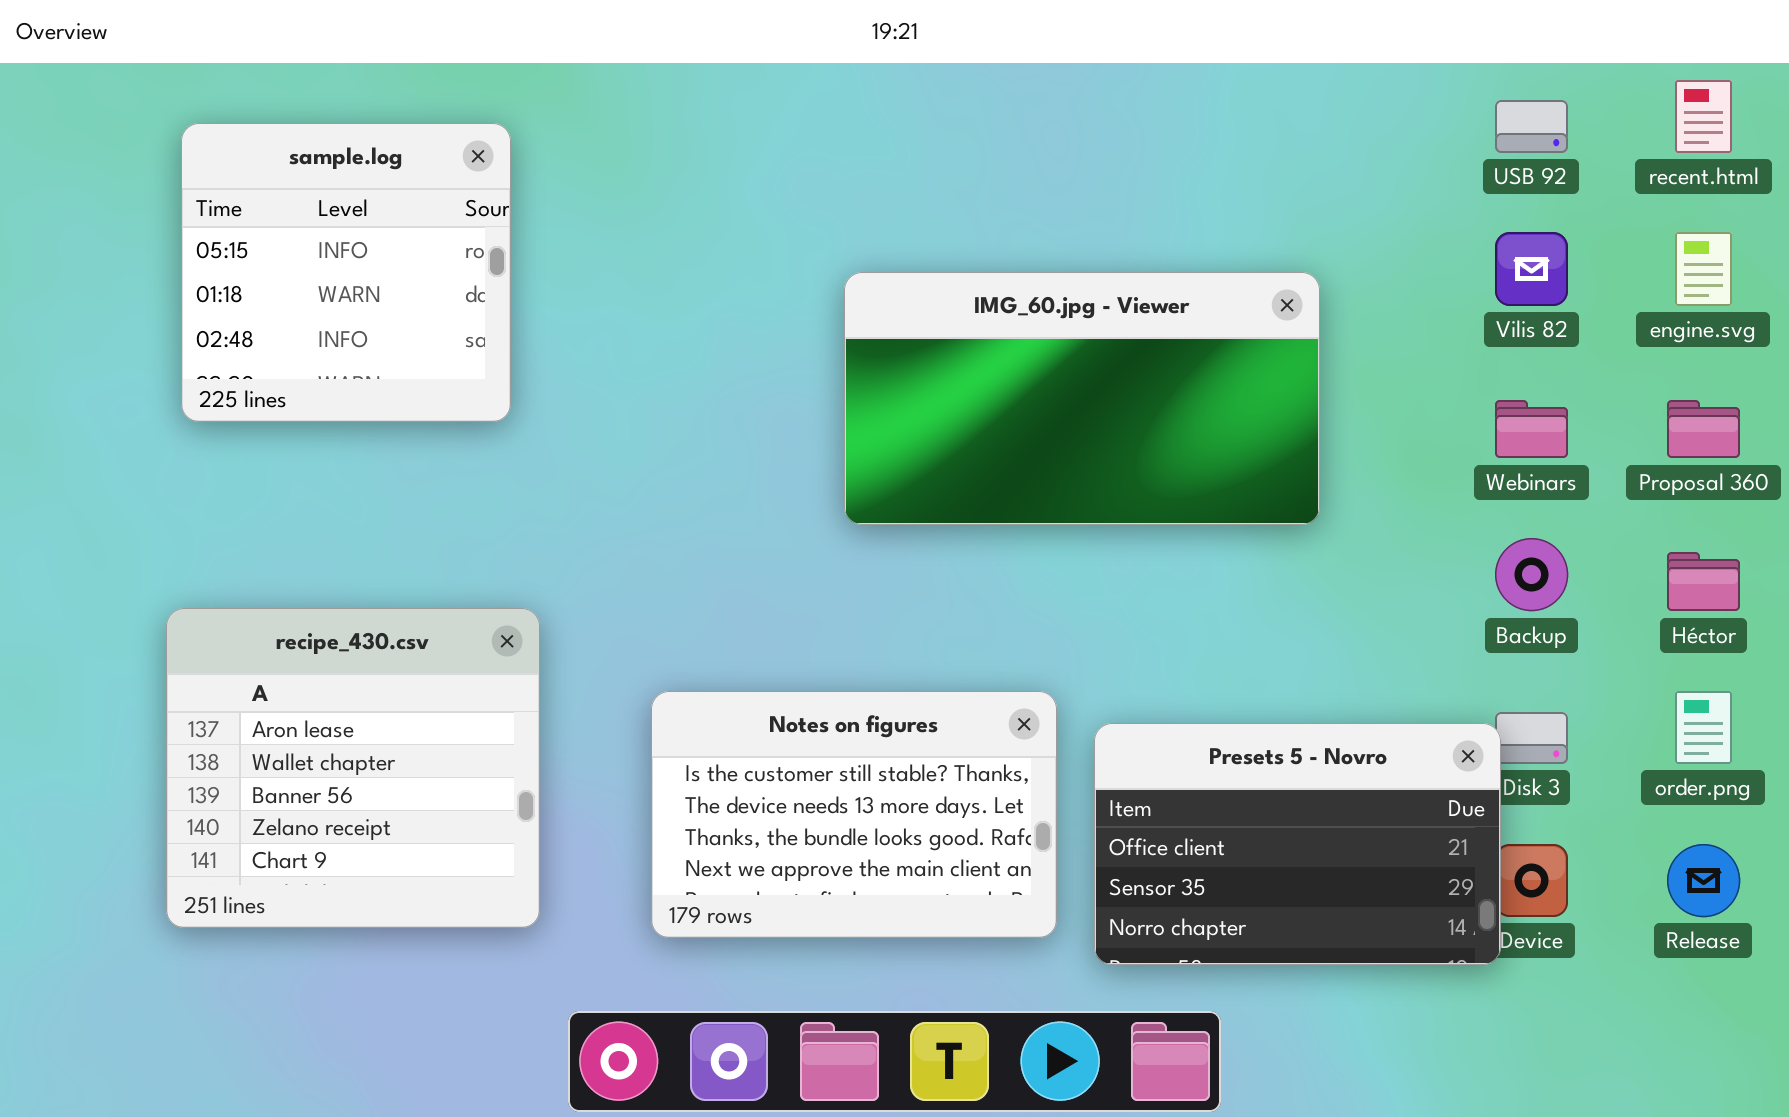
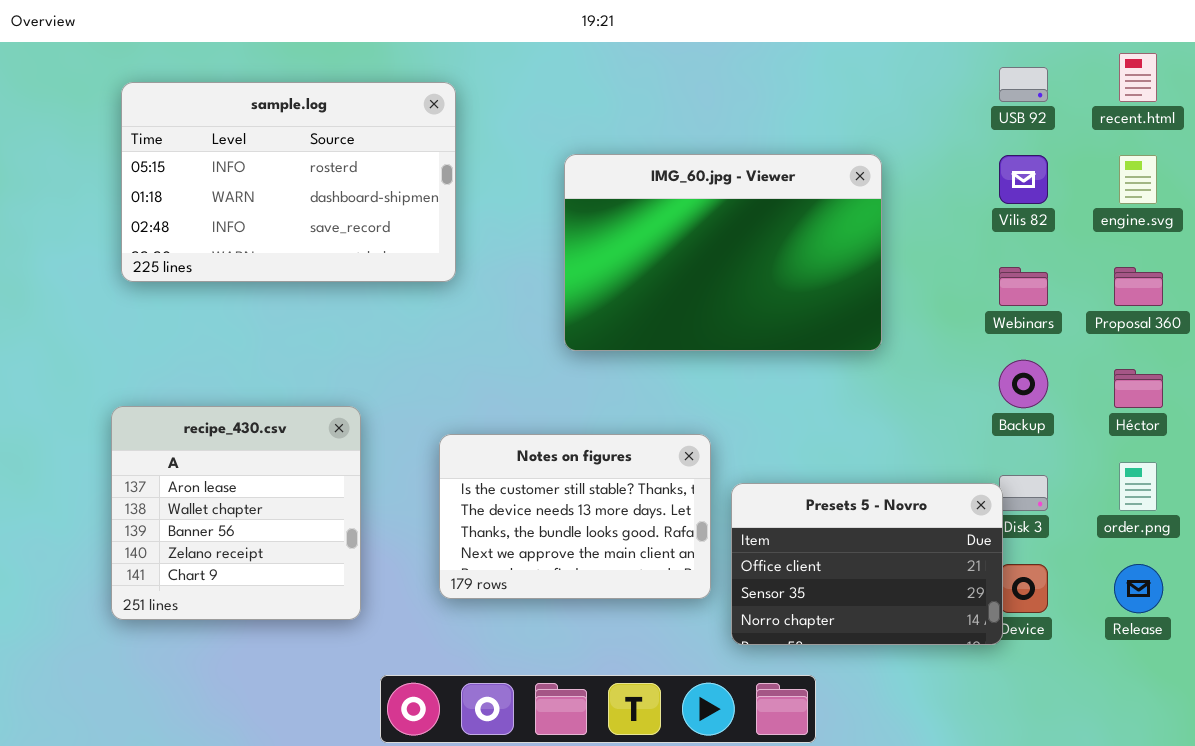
sample.log: [181,123,511,422] -> [121,82,456,282], resized
IMG_60.jpg - Viewer: [844,272,1320,525] -> [564,154,882,351], resized
Notes on figures: [651,691,1057,938] -> [439,434,711,599], moved

